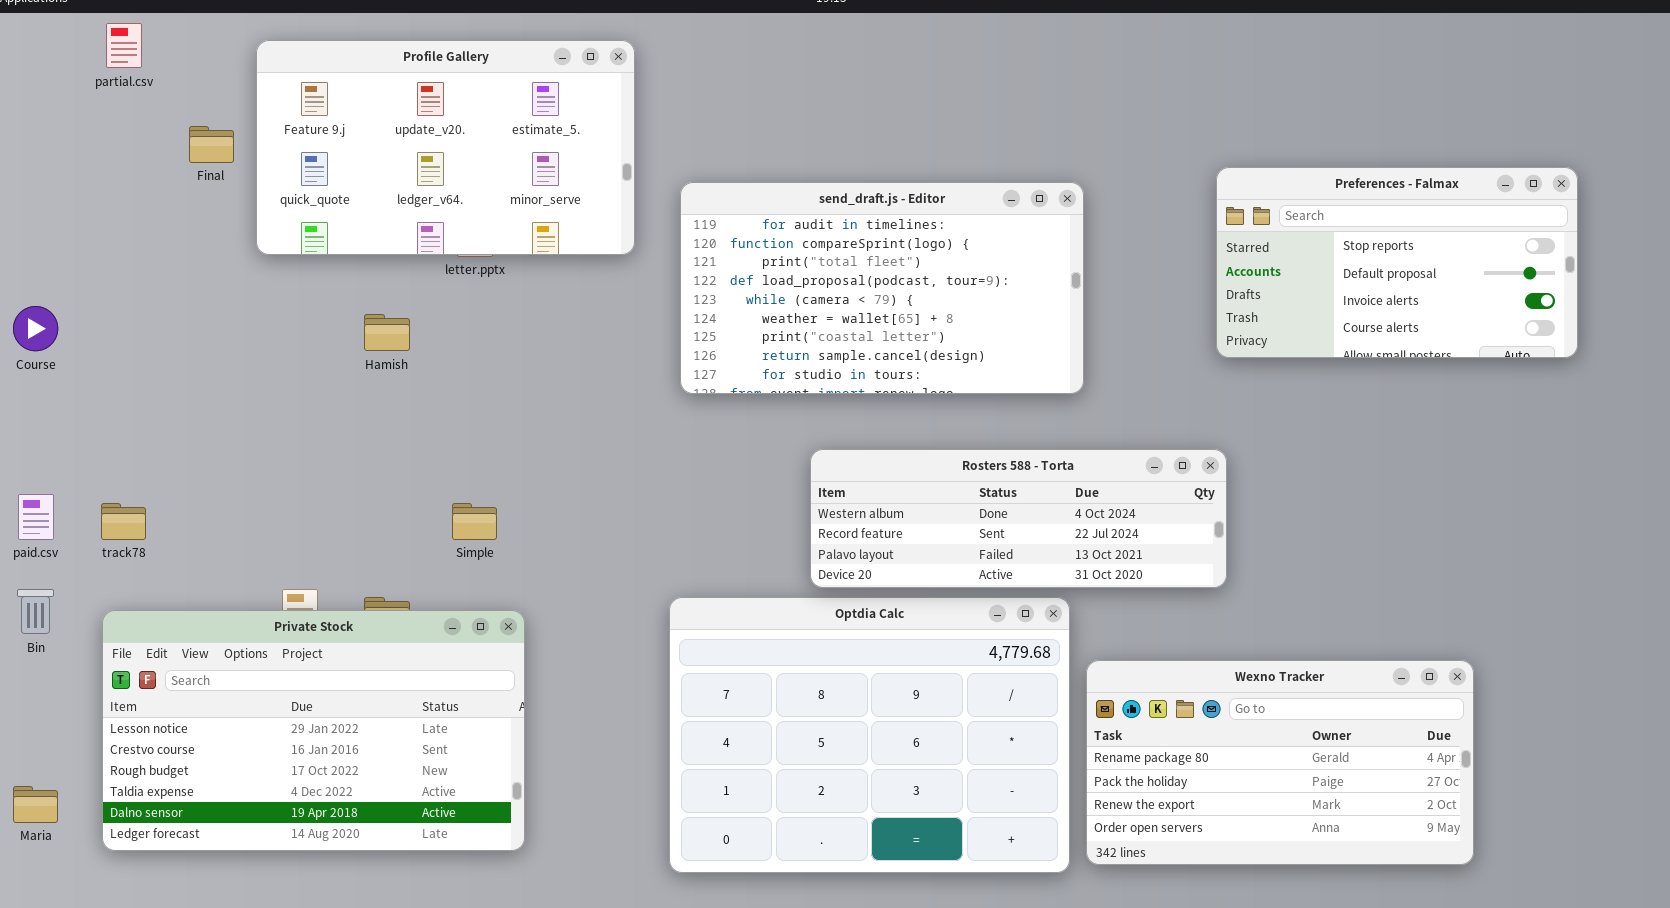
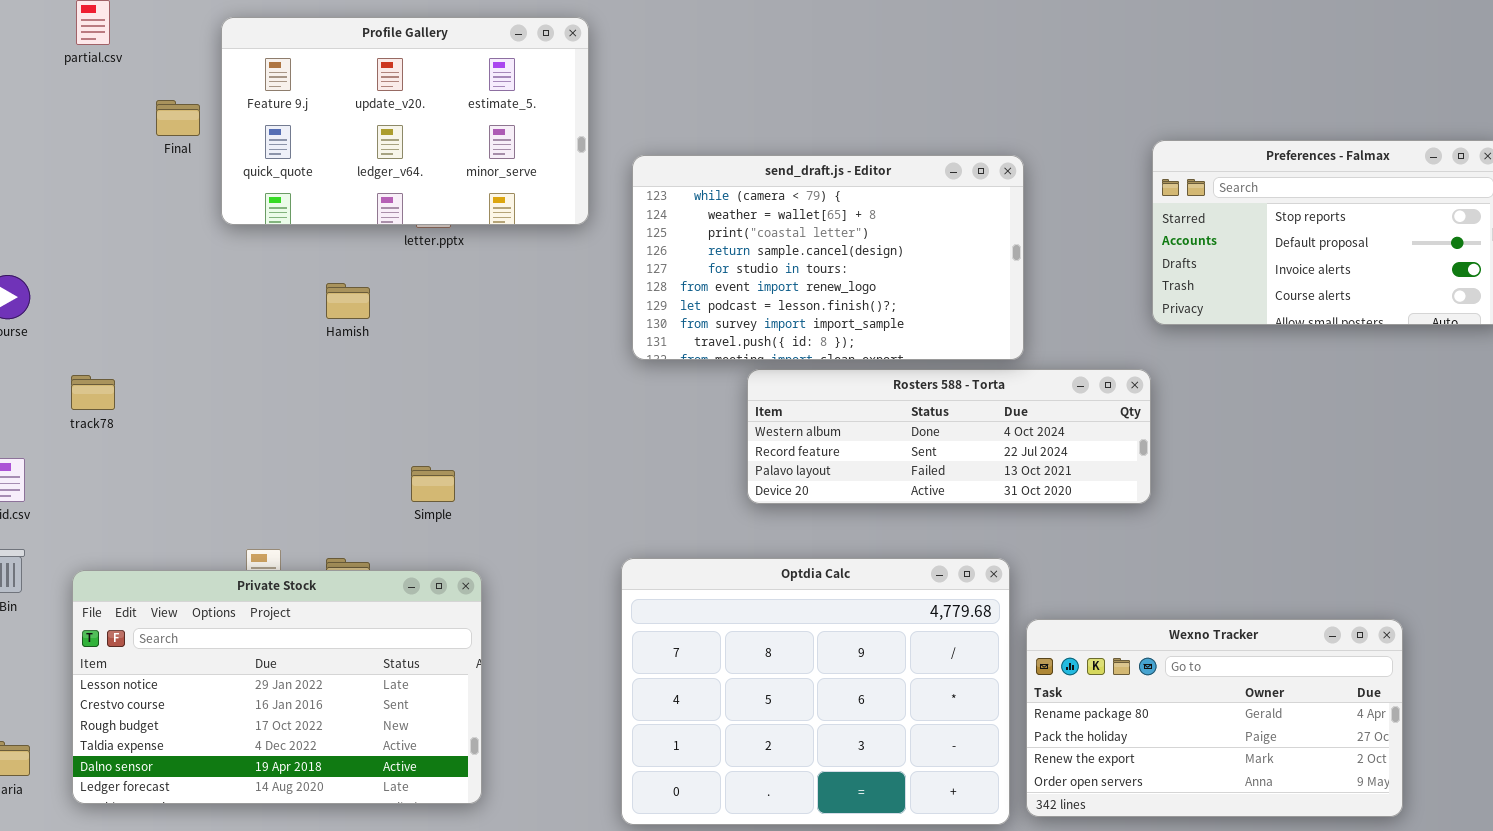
send_draft.js - Editor: [680,182,1084,394] -> [632,155,1024,360], scrolled down 4 rows
Rosters 588 - Torta: [810,449,1227,588] -> [747,369,1151,504], moved
track78: [101,503,146,540] -> [71,375,115,410], moved

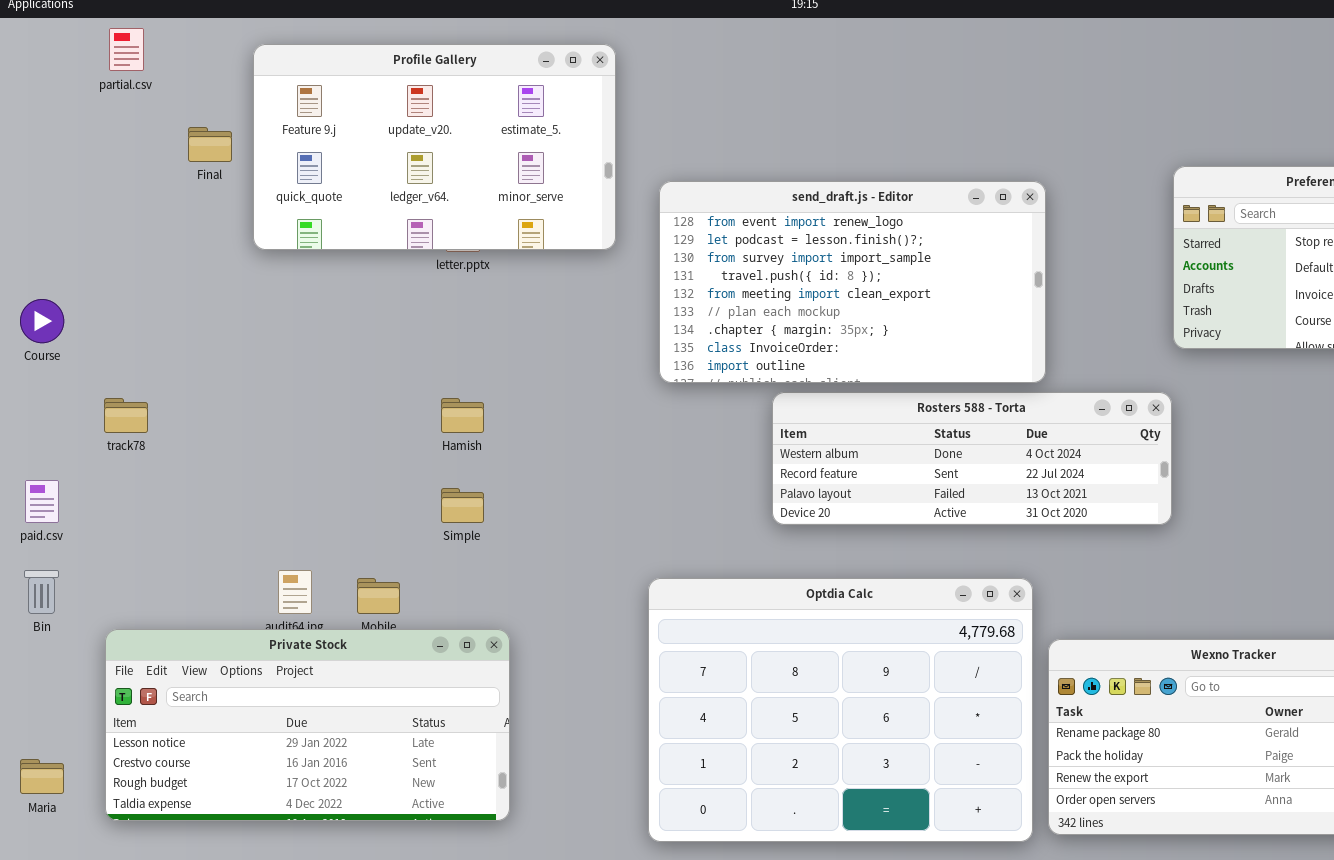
send_draft.js - Editor: [632,155,1024,360] -> [659,181,1046,383], scrolled down 5 rows
Hamish: [326,283,370,319] -> [441,398,484,433], moved
Private Stock: [72,570,482,804] -> [105,629,510,821], resized

